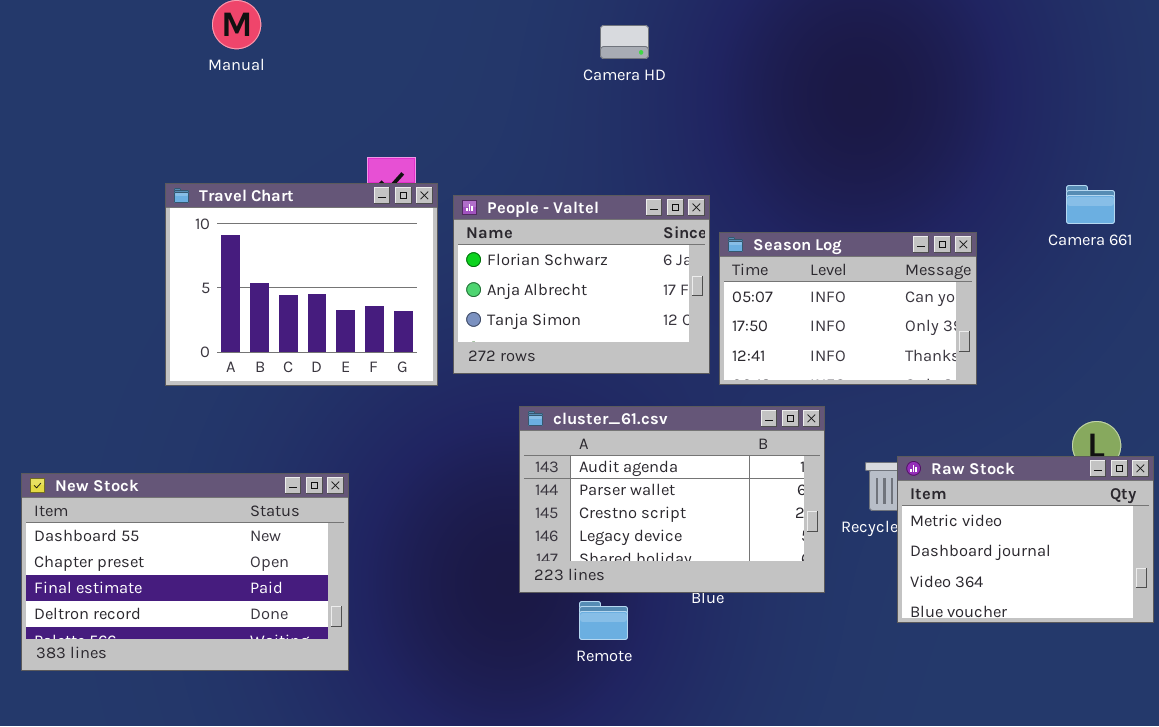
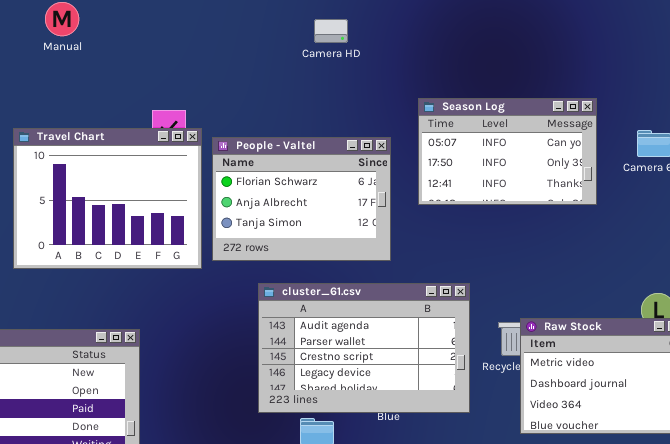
Season Log: [719,232,977,385] -> [418,98,597,205], moved

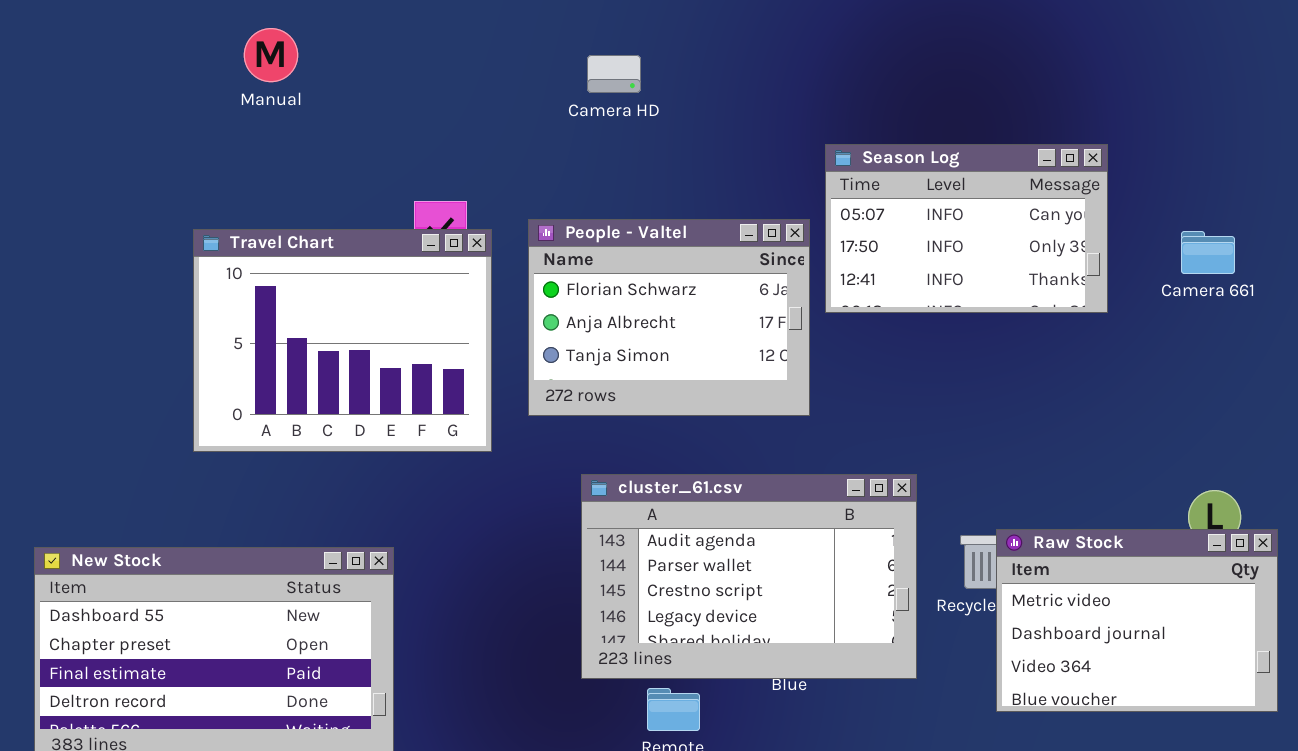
Camera HD: [314,19,348,43] -> [587,55,641,93], moved
Season Log: [418,98,597,205] -> [825,144,1108,313], moved
People - Valtel: [212,137,391,261] -> [528,219,810,416], moved

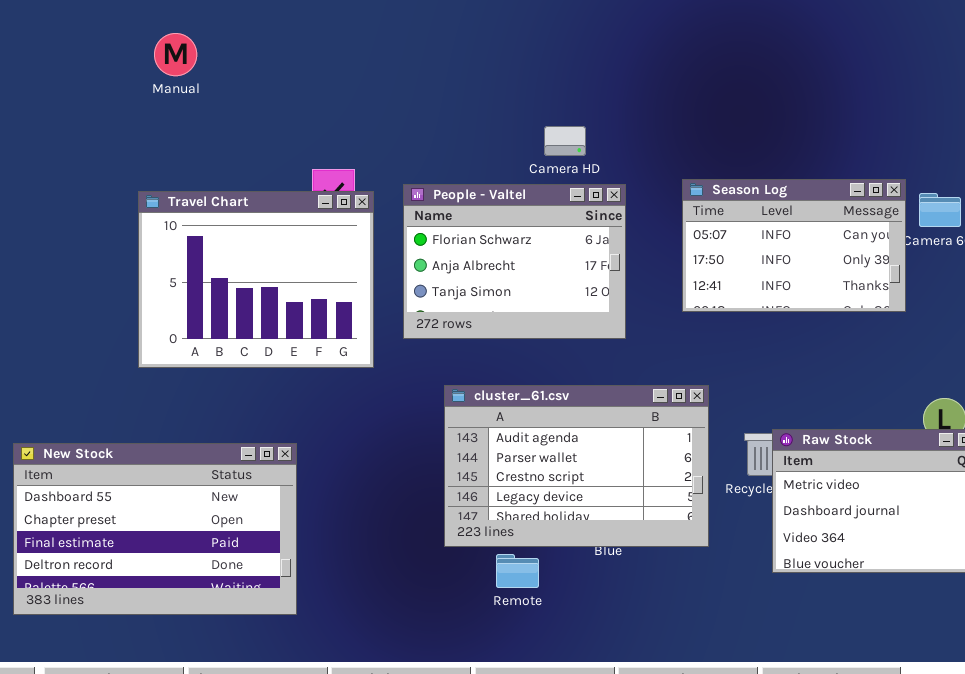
Manual: [244,28,298,82] -> [154,33,197,76], moved
Camera HD: [587,55,641,93] -> [544,126,586,156], moved
Season Log: [825,144,1108,313] -> [682,179,906,312], moved

